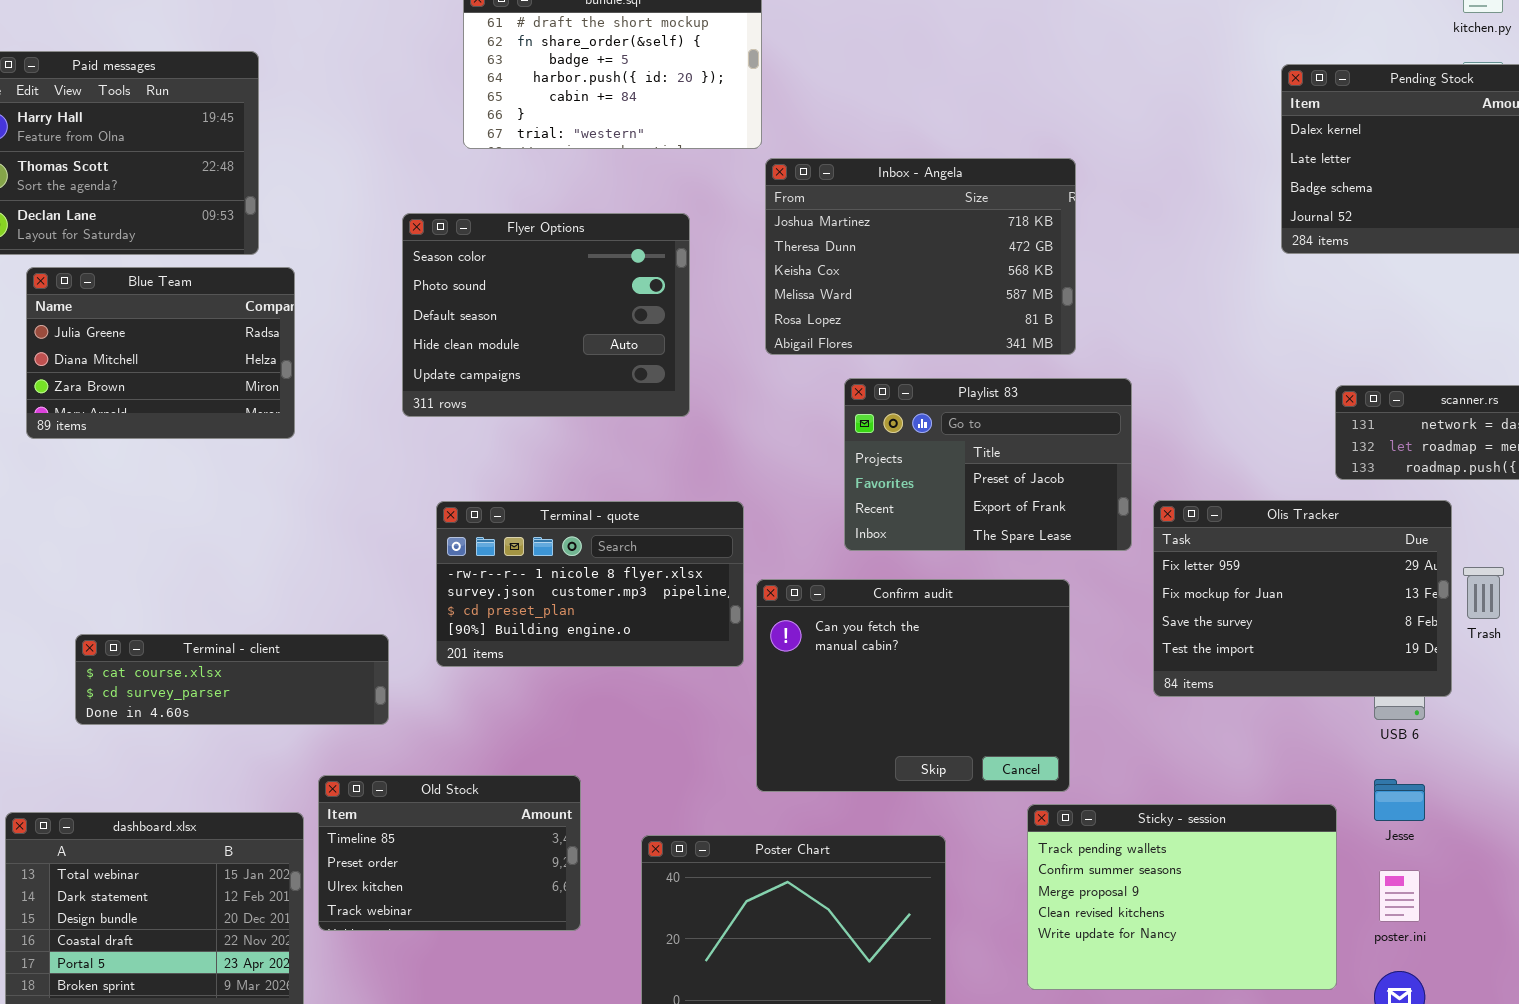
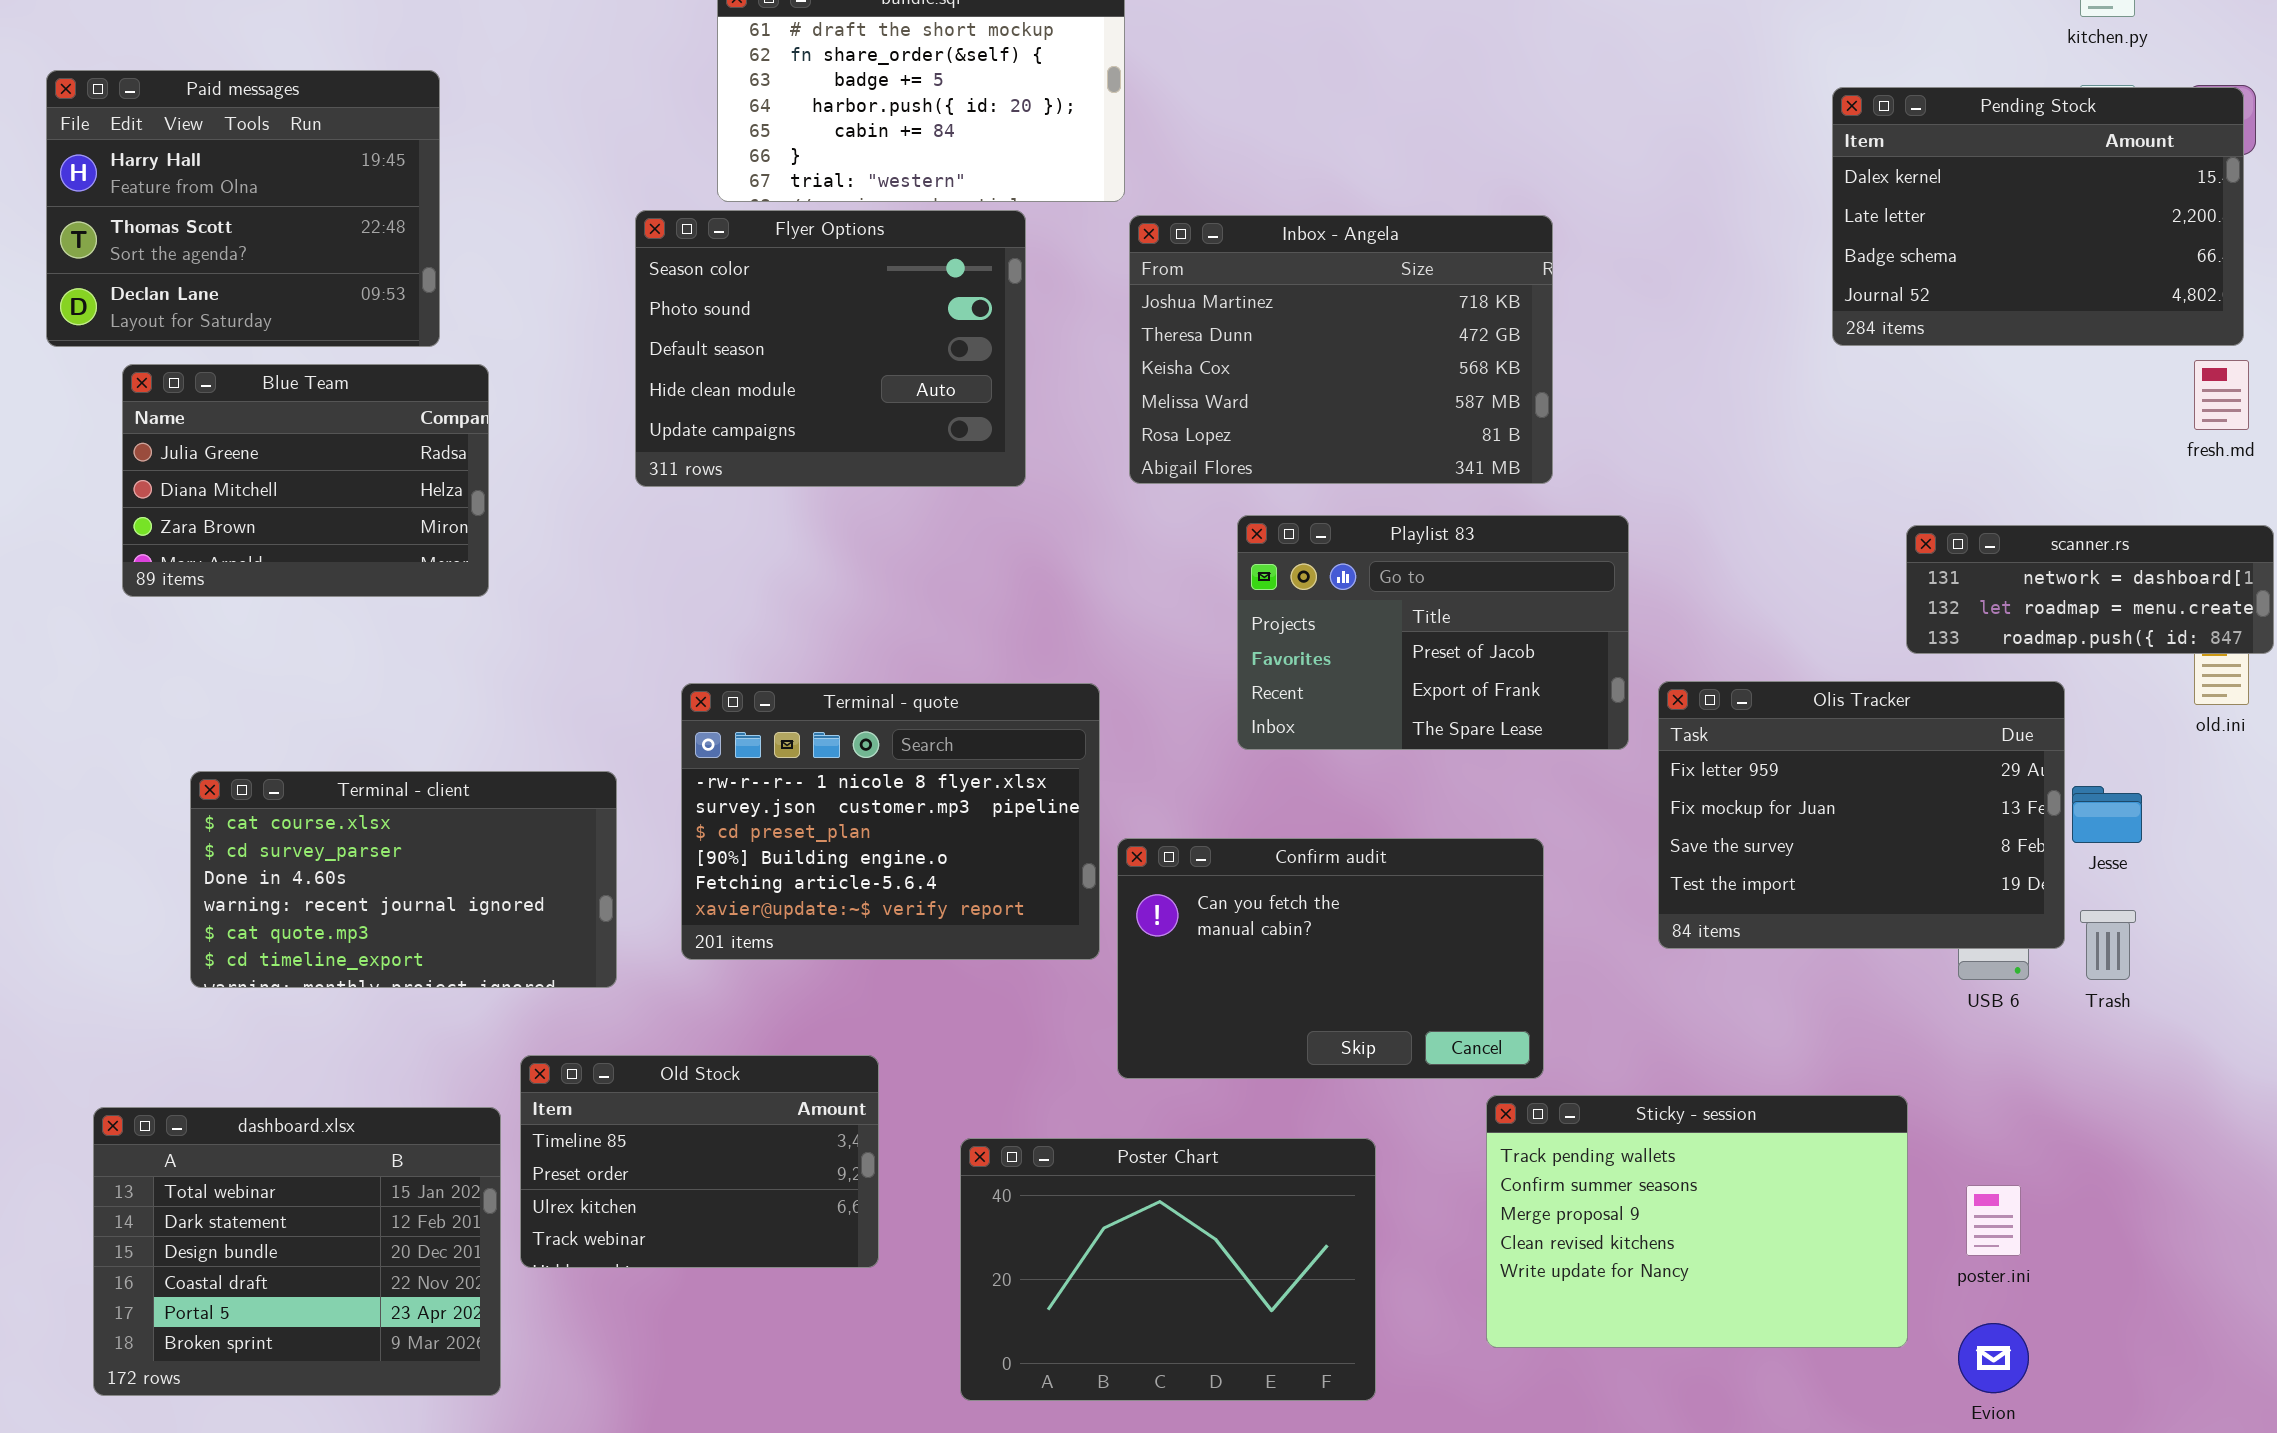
Flyer Options: [402,213,690,417] -> [635,210,1026,487], moved
Terminal - quote: [436,501,744,667] -> [681,683,1100,960], resized
Trash: [1463,567,1504,619] -> [2080,910,2136,980], moved
Confirm audit: [756,579,1070,792] -> [1117,838,1544,1079], resized
Terminal - client: [75,634,389,725] -> [190,771,617,988], resized
Jesse: [1374,779,1425,821] -> [2072,786,2142,843], moved

